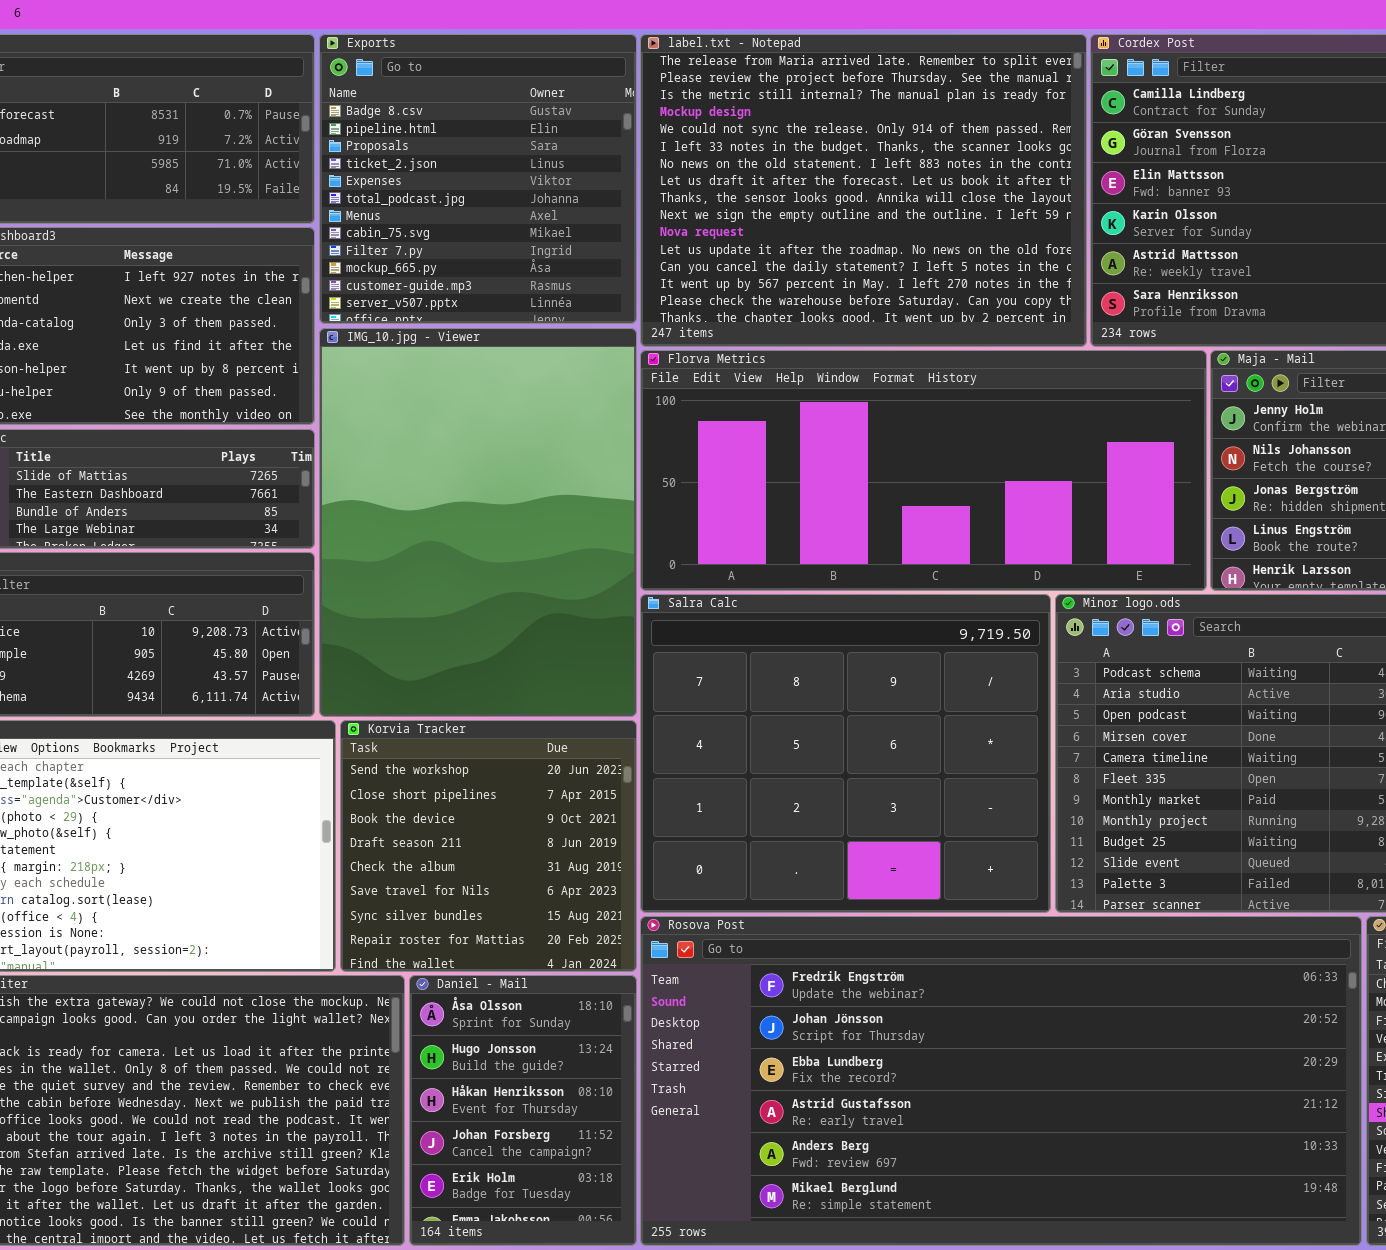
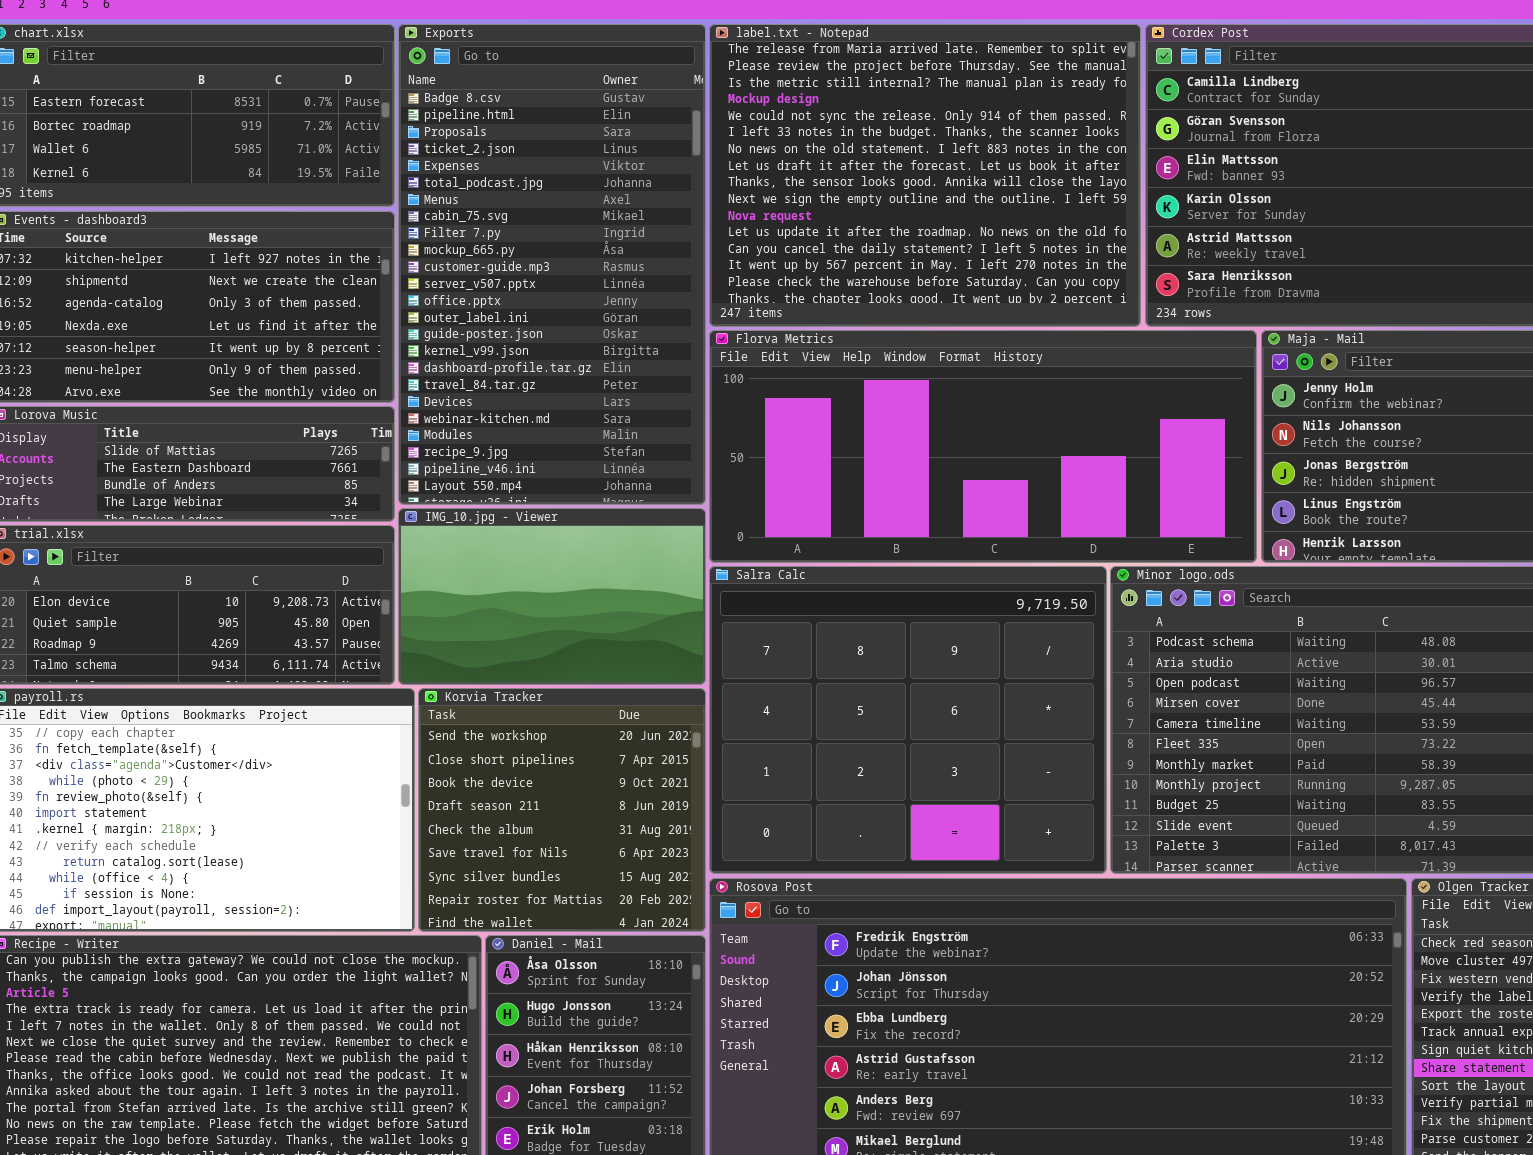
Exports: [319,34,637,324] -> [398,24,706,505], resized
IMG_10.jpg - Viewer: [319,328,637,717] -> [398,508,706,685], resized

